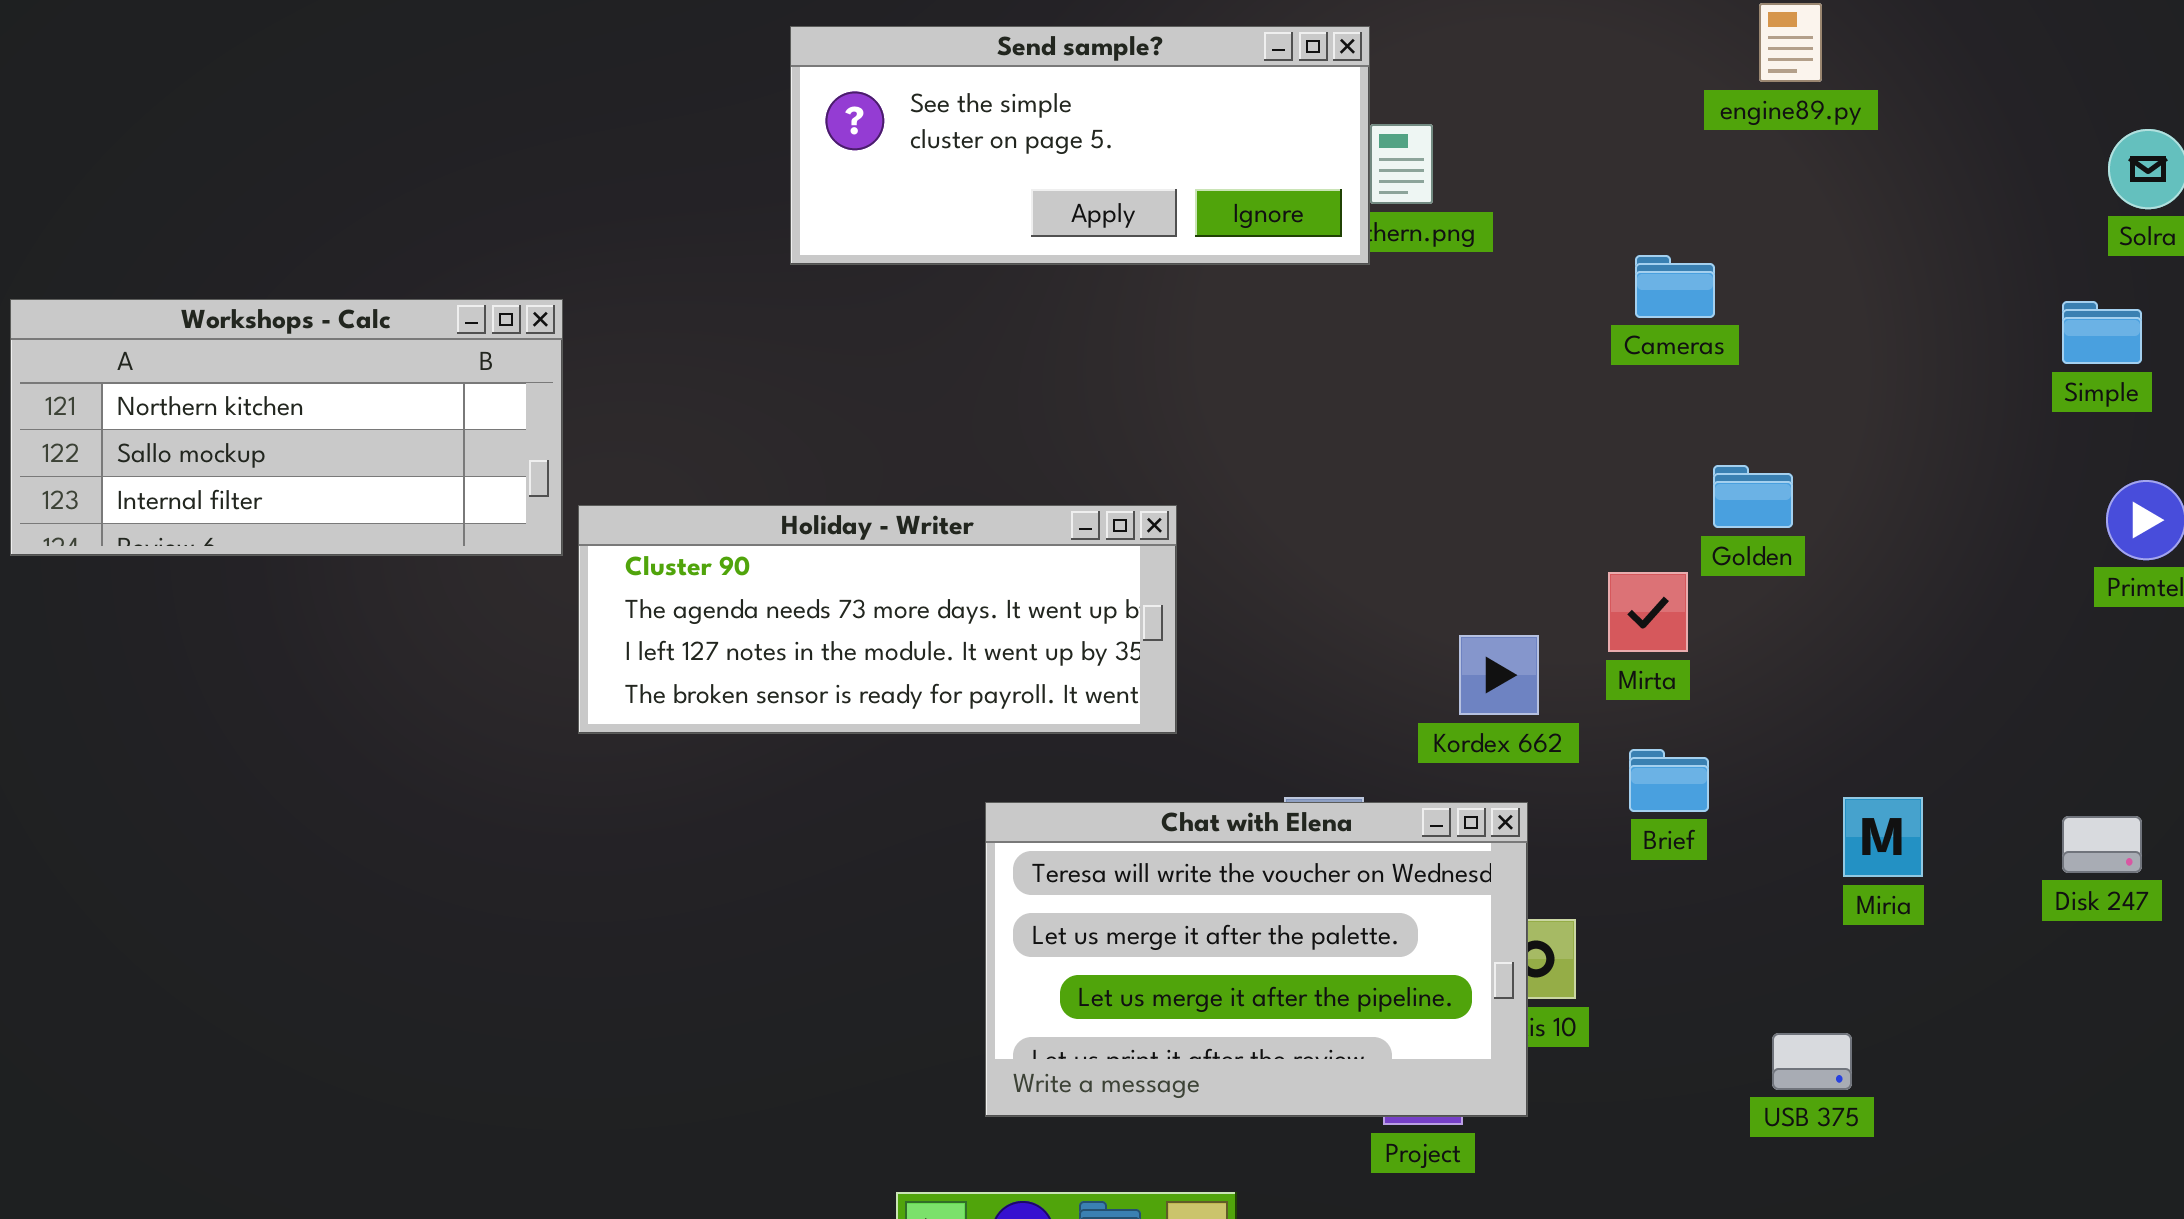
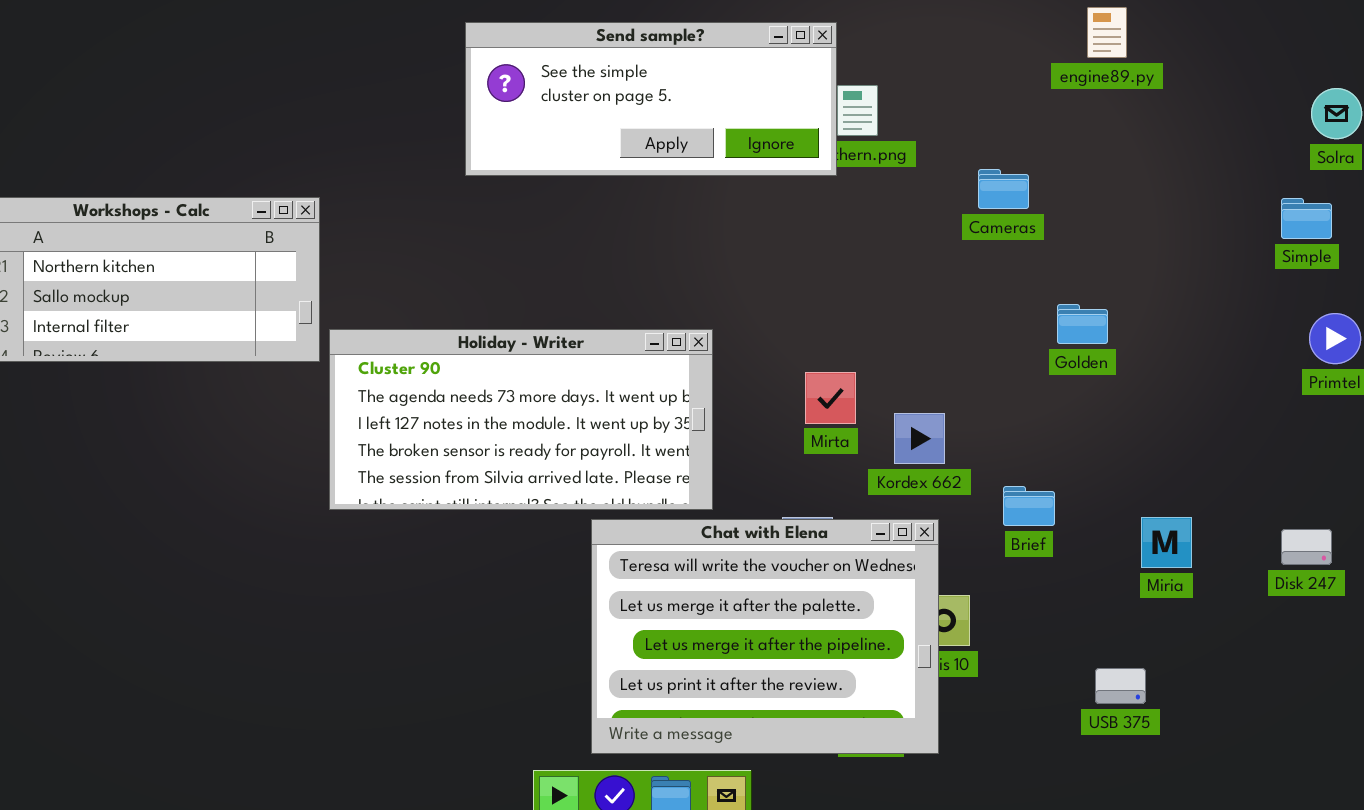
Cameras: [1635,255,1715,318] -> [978,169,1029,209], moved
Holiday - Writer: [578,505,1177,734] -> [329,329,713,510], resized
Mirta: [1608,572,1688,652] -> [805,372,856,424], moved
Chat with Elena: [985,802,1528,1117] -> [591,519,939,754], resized

